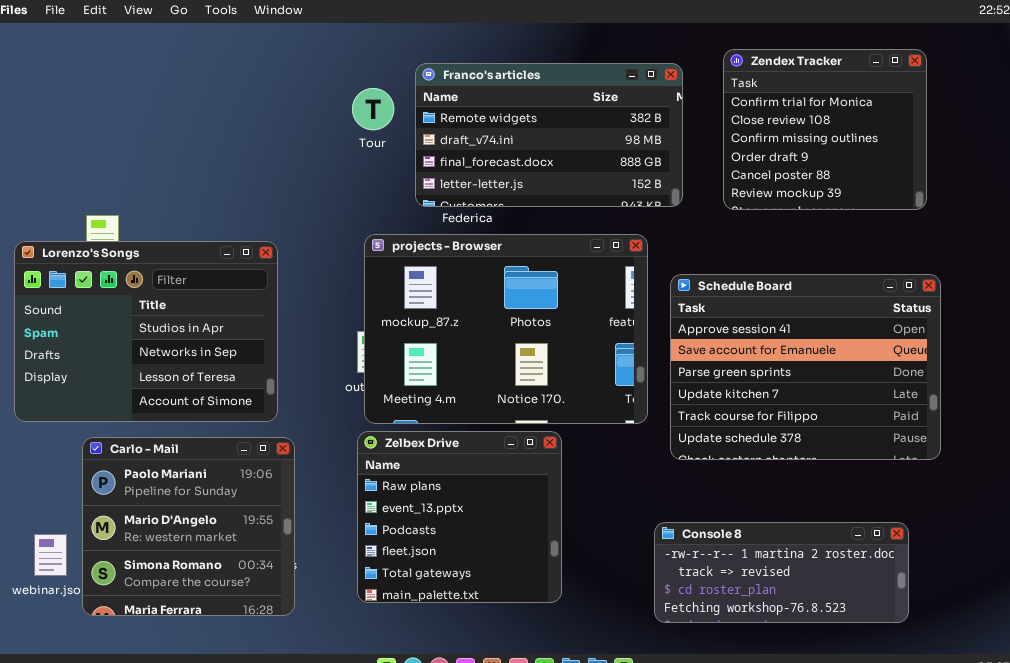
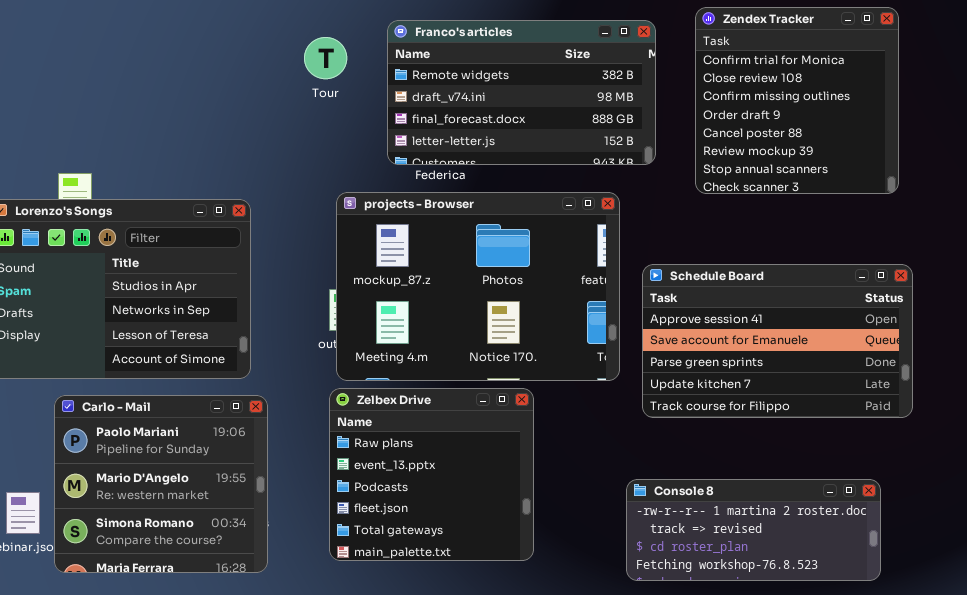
Zendex Tracker: [723,49,927,210] -> [695,7,899,194], resized
Tour: [352,88,394,130] -> [304,37,347,79], moved
Schedule Board: [670,274,941,460] -> [642,264,913,418], resized

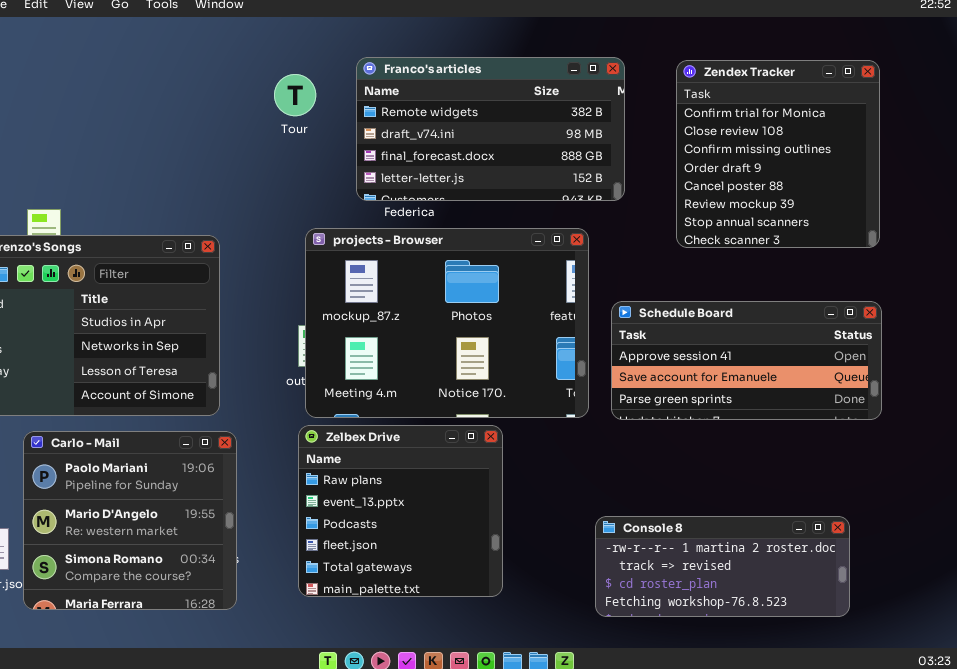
Zendex Tracker: [695,7,899,194] -> [676,60,880,248], moved
Schedule Board: [642,264,913,418] -> [611,301,882,420], resized

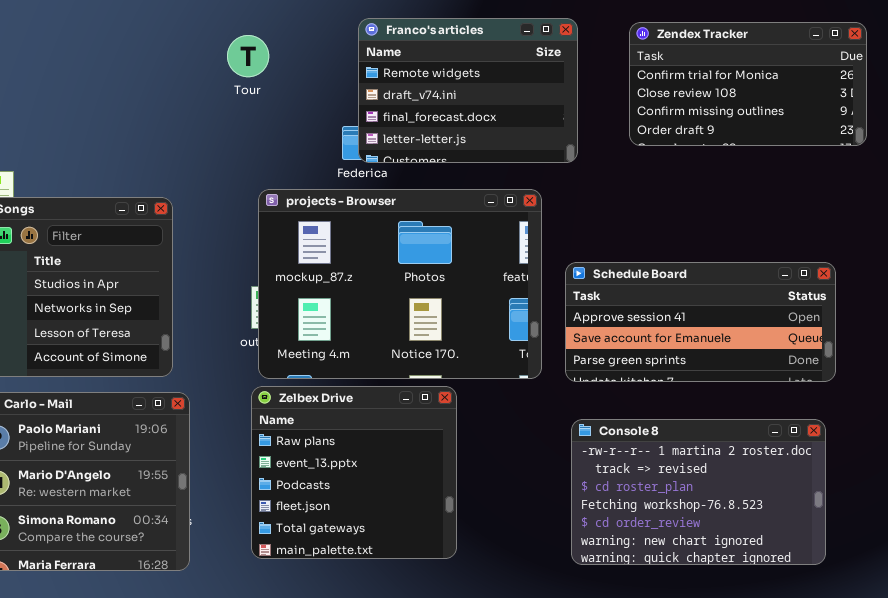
Franco's articles: [356,57,625,201] -> [358,18,578,163], resized
Zendex Tracker: [676,60,880,248] -> [629,22,867,146], resized
Console 8: [595,516,850,617] -> [571,419,826,565], moved, resized

